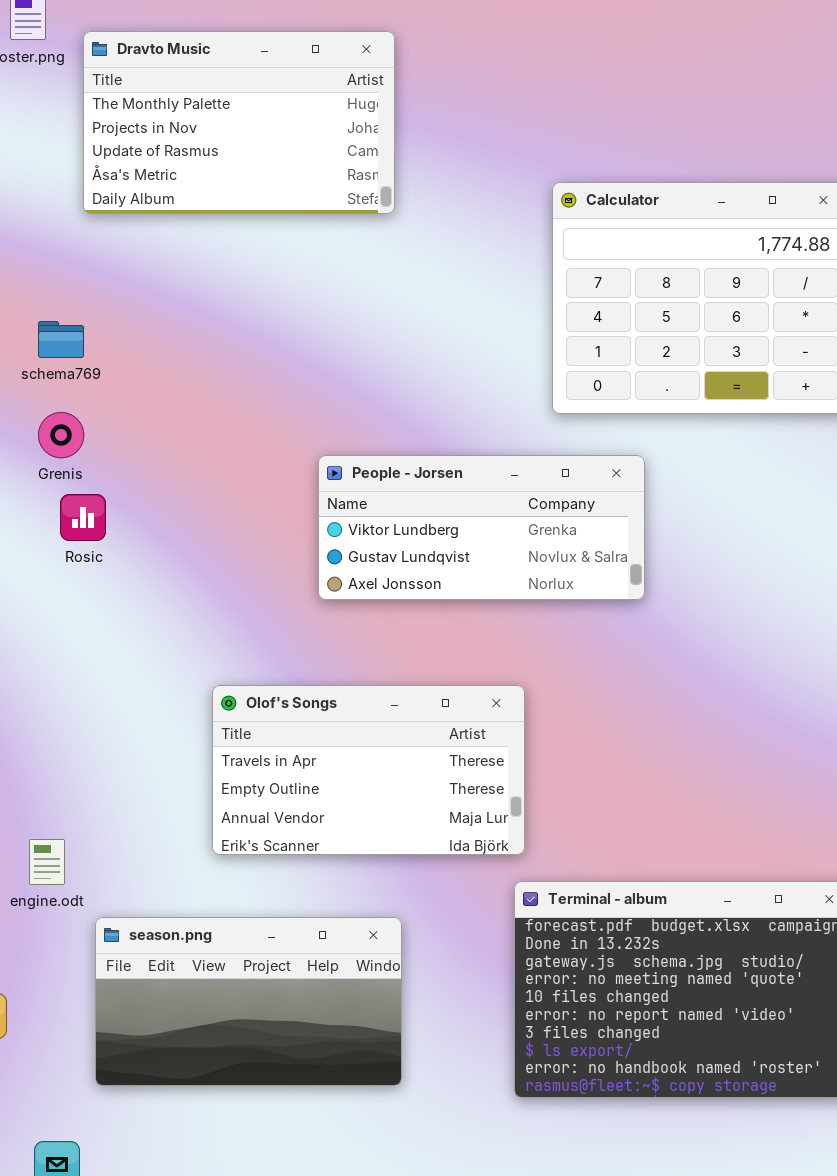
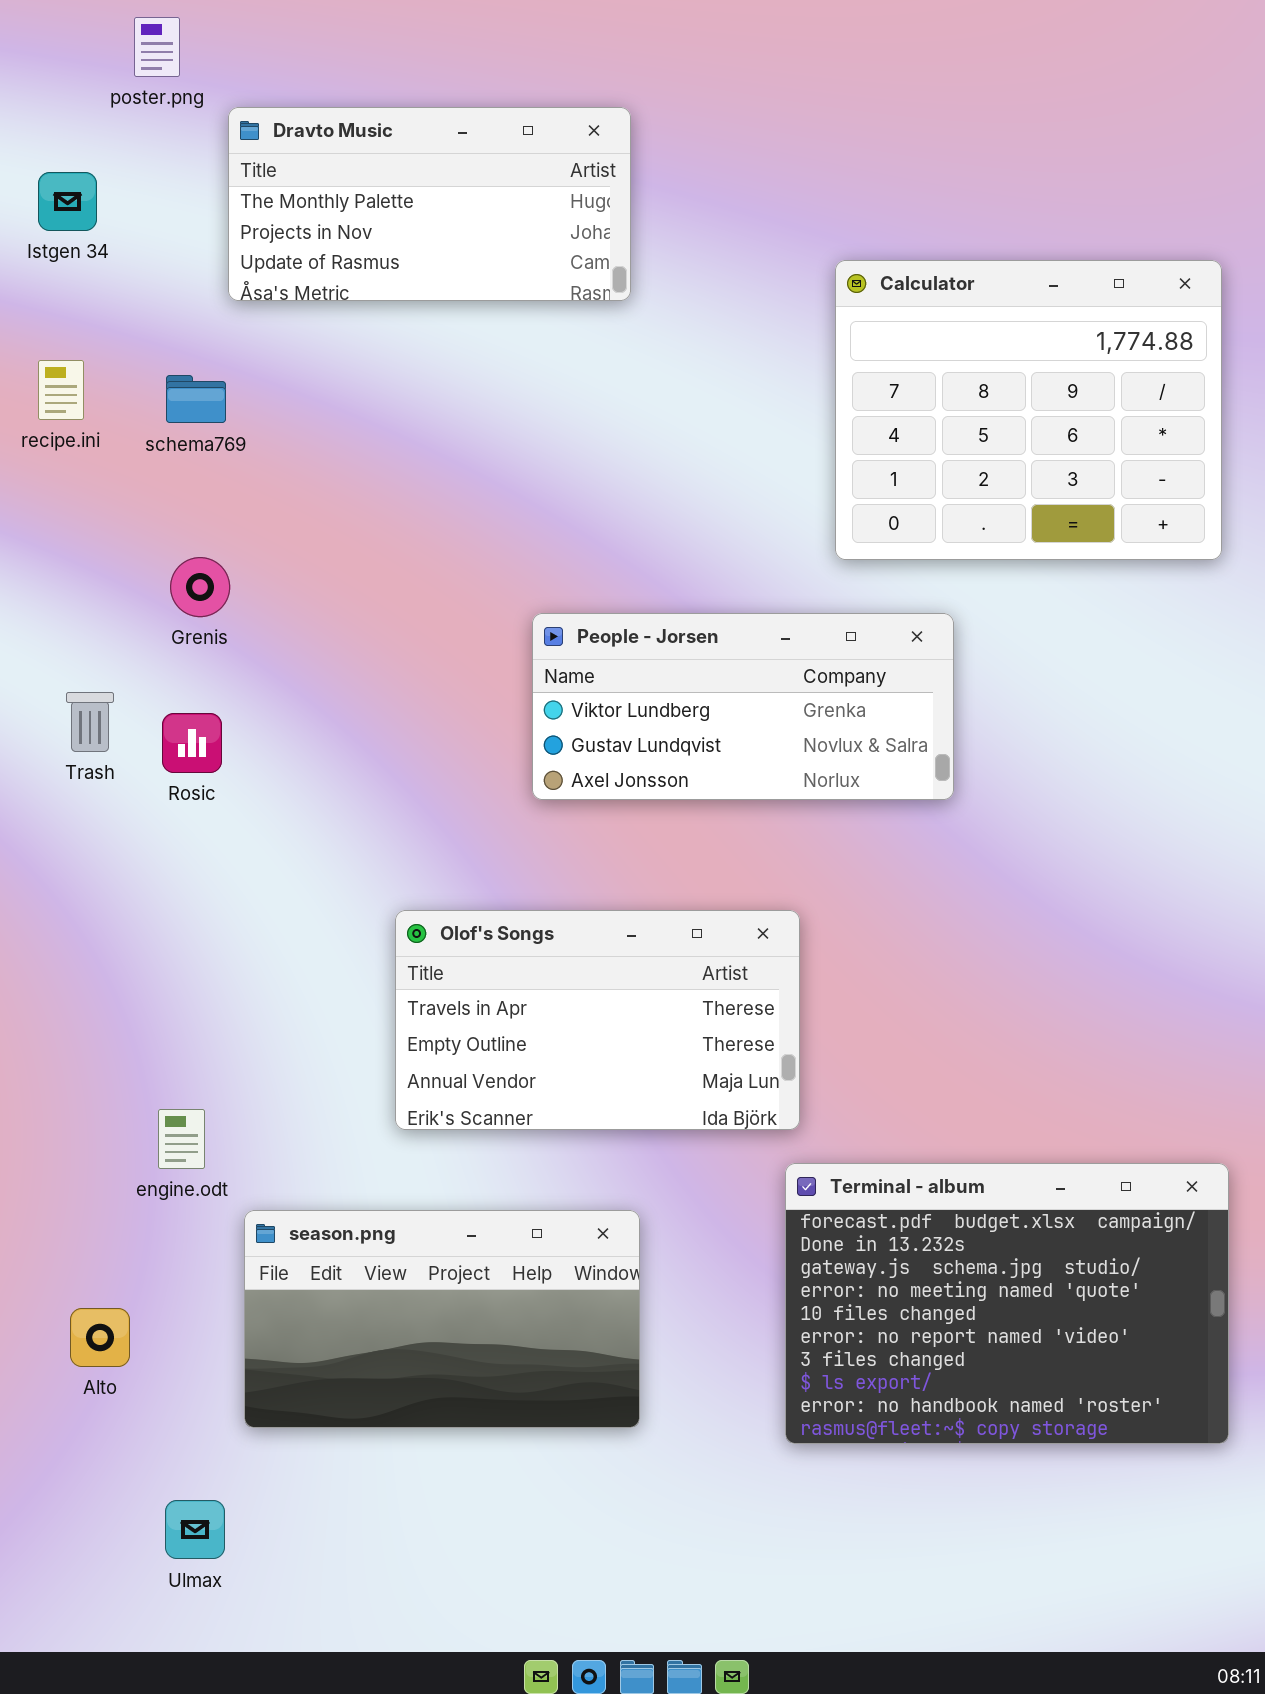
Dravto Music: [83,31,395,214] -> [228,107,631,301], resized
schema769: [38,321,84,358] -> [166,375,226,423], moved
Rosic: [60,494,106,541] -> [162,713,222,773], moved

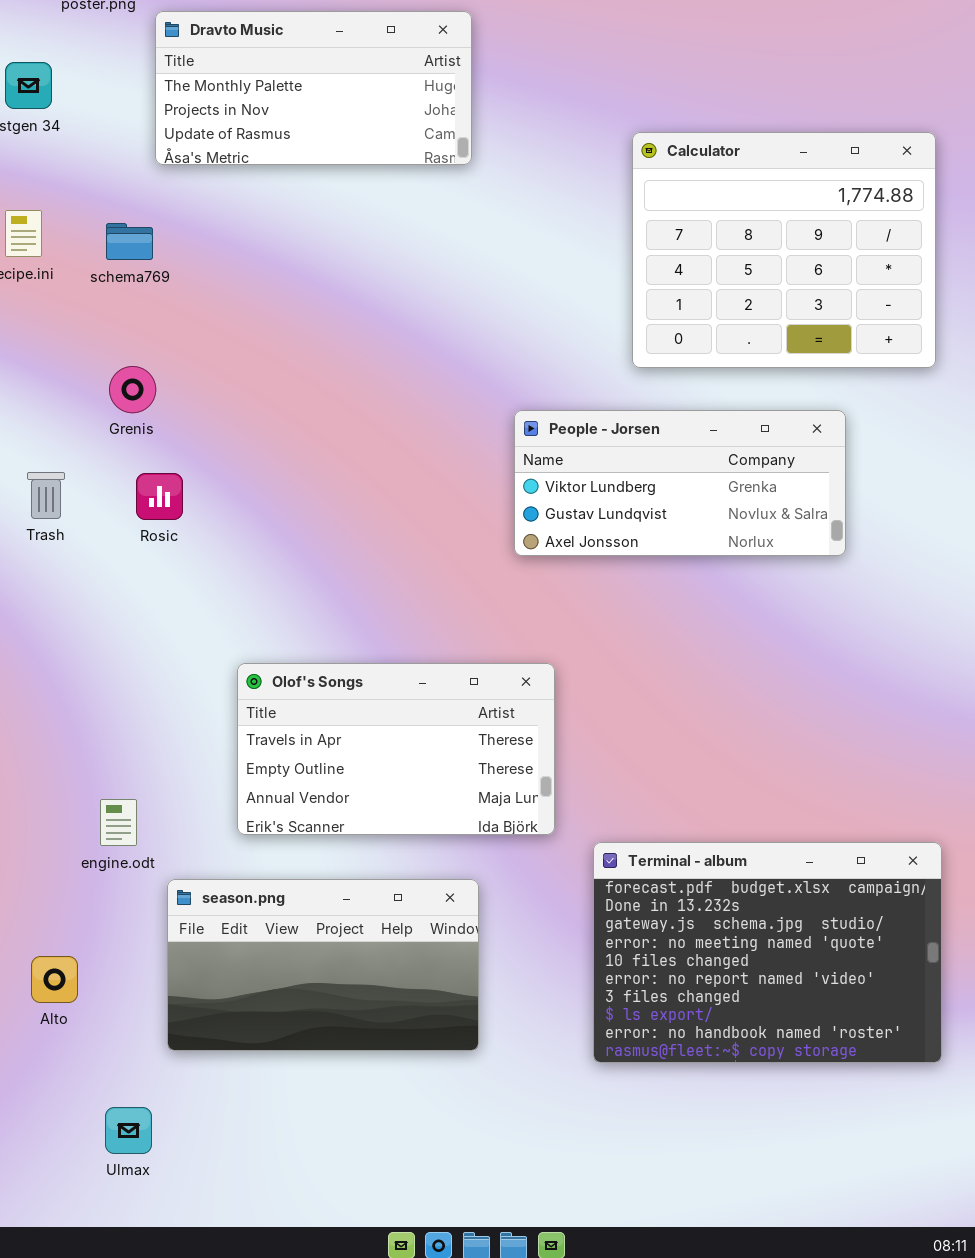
People - Jorsen: [532,613,954,800] -> [514,410,846,556], moved
Rosic: [162,713,222,773] -> [136,473,183,520], moved
Olof's Songs: [395,910,800,1130] -> [237,663,555,835], moved

